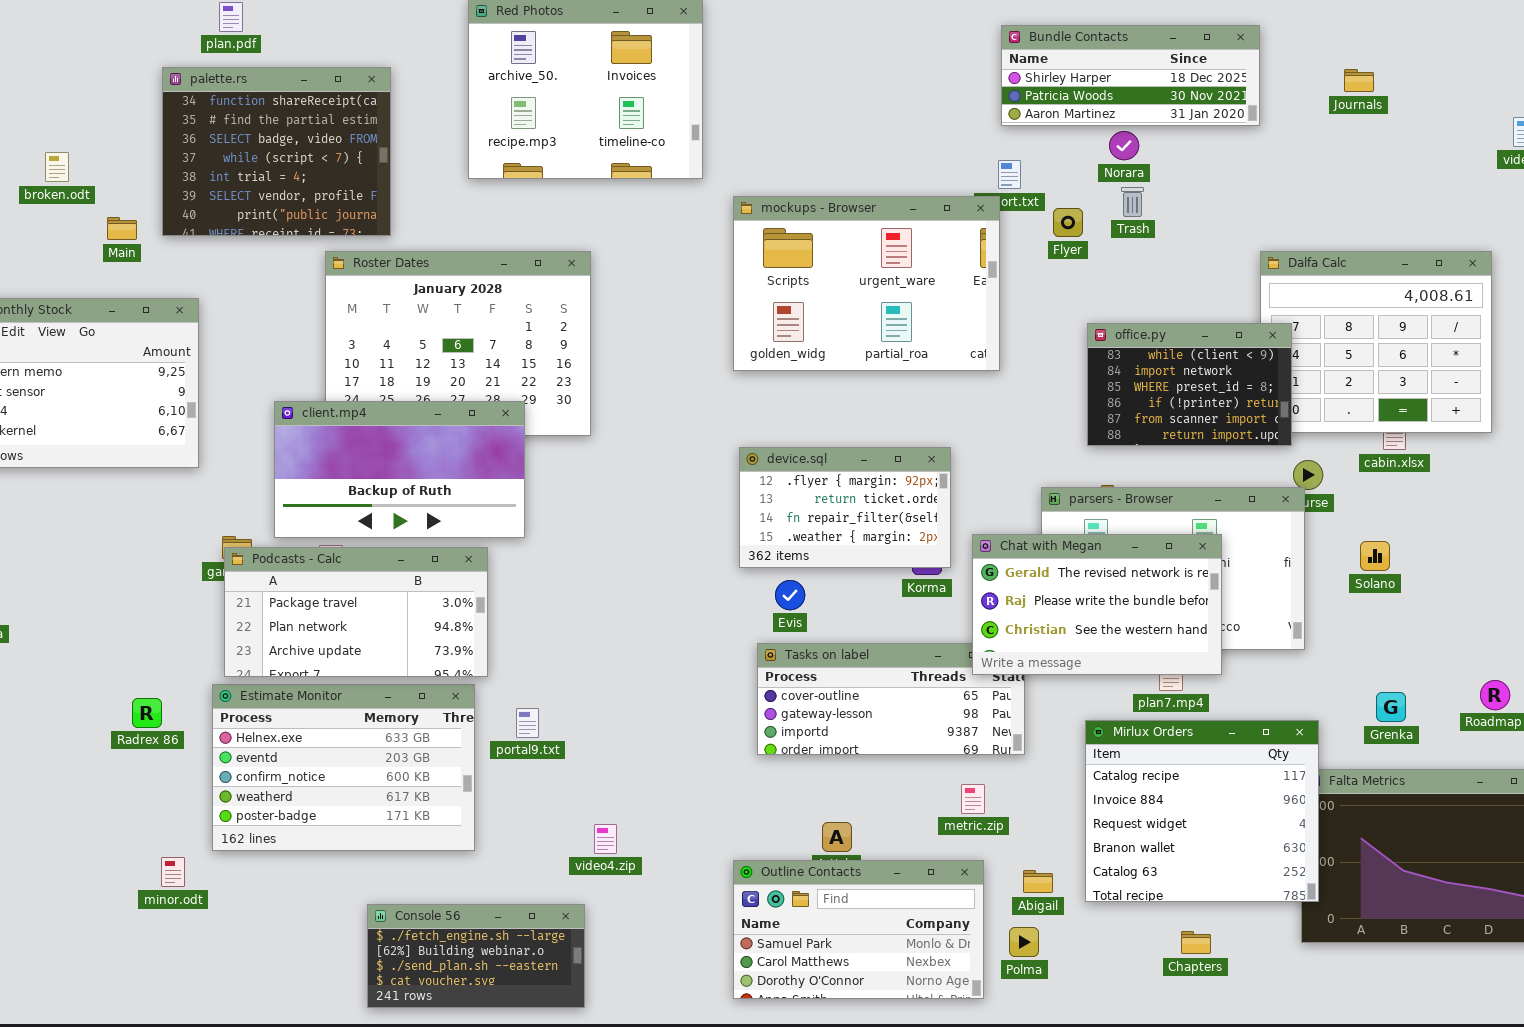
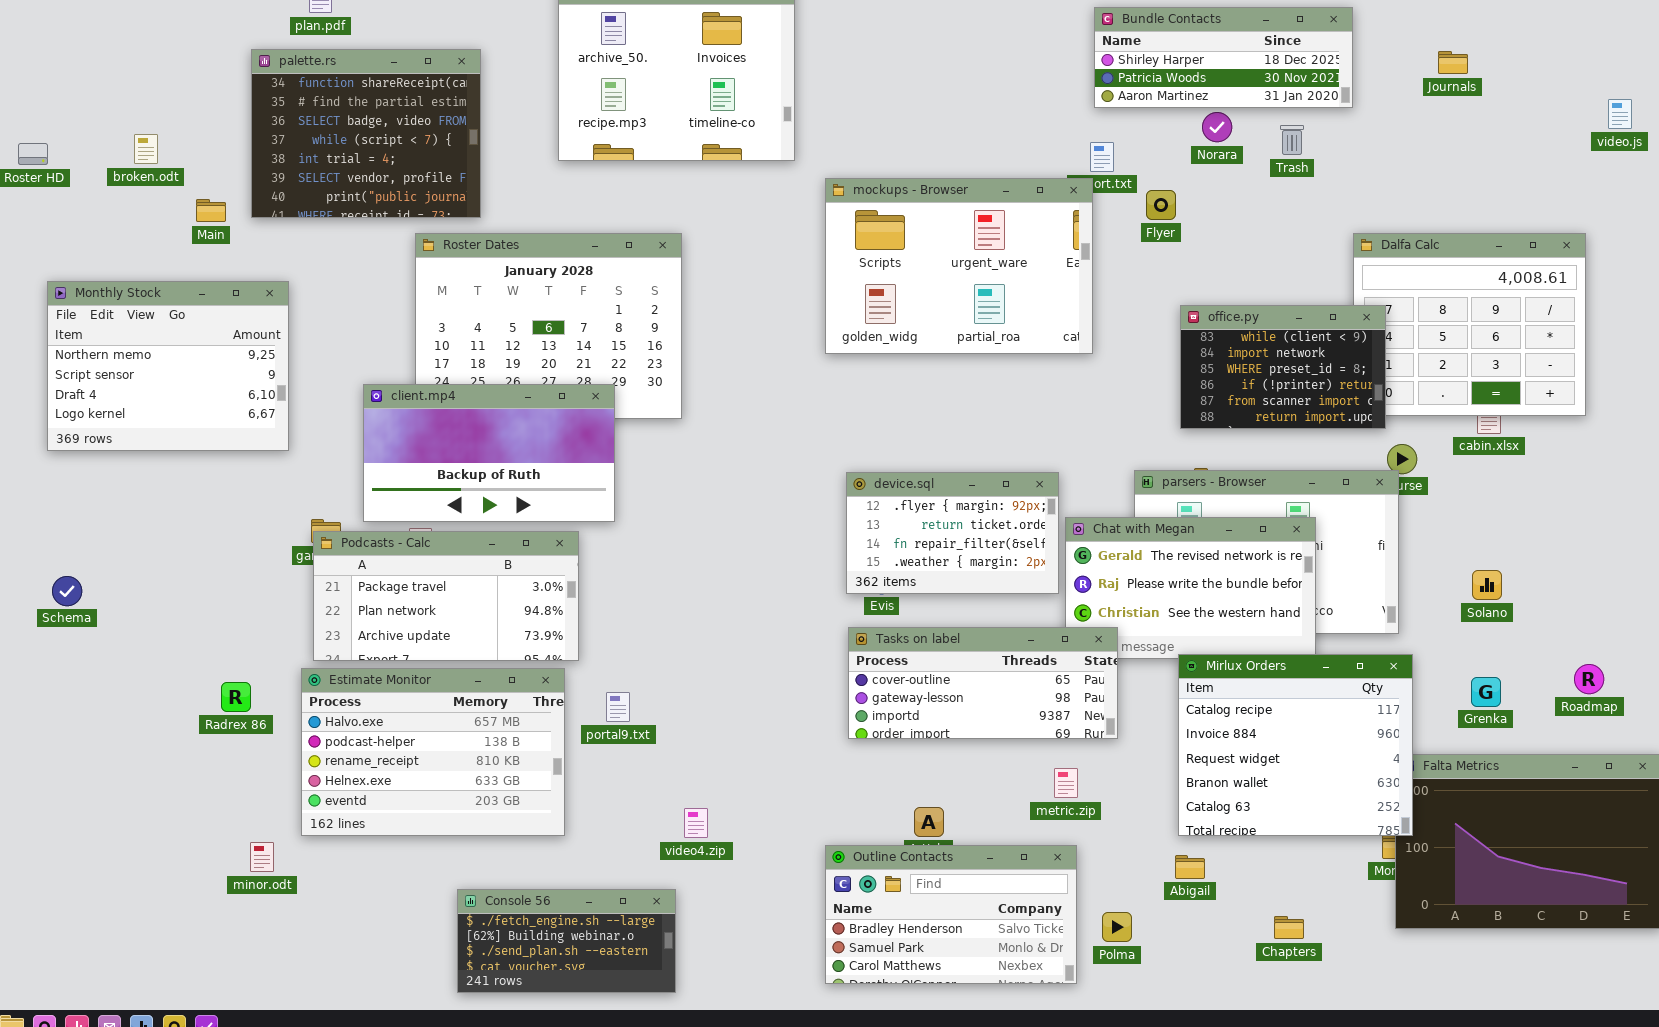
Trash: [1121,187,1144,217] -> [1280,125,1304,155], moved
device.sql: [739,447,951,568] -> [846,472,1059,594], moved
Solano: [1360,541,1390,571] -> [1472,570,1502,600], moved
Tasks on label: [757,643,1025,755] -> [848,627,1118,739], raised
Estimate Monitor: [212,684,475,851] -> [301,668,565,836], scrolled up 3 rows
Mirlux Orders: [1085,720,1319,902] -> [1178,654,1413,836], moved
Outline Contacts: [733,860,984,999] -> [825,845,1077,984], scrolled up 1 row
Abigail: [1023,870,1053,893] -> [1175,855,1205,879], moved

